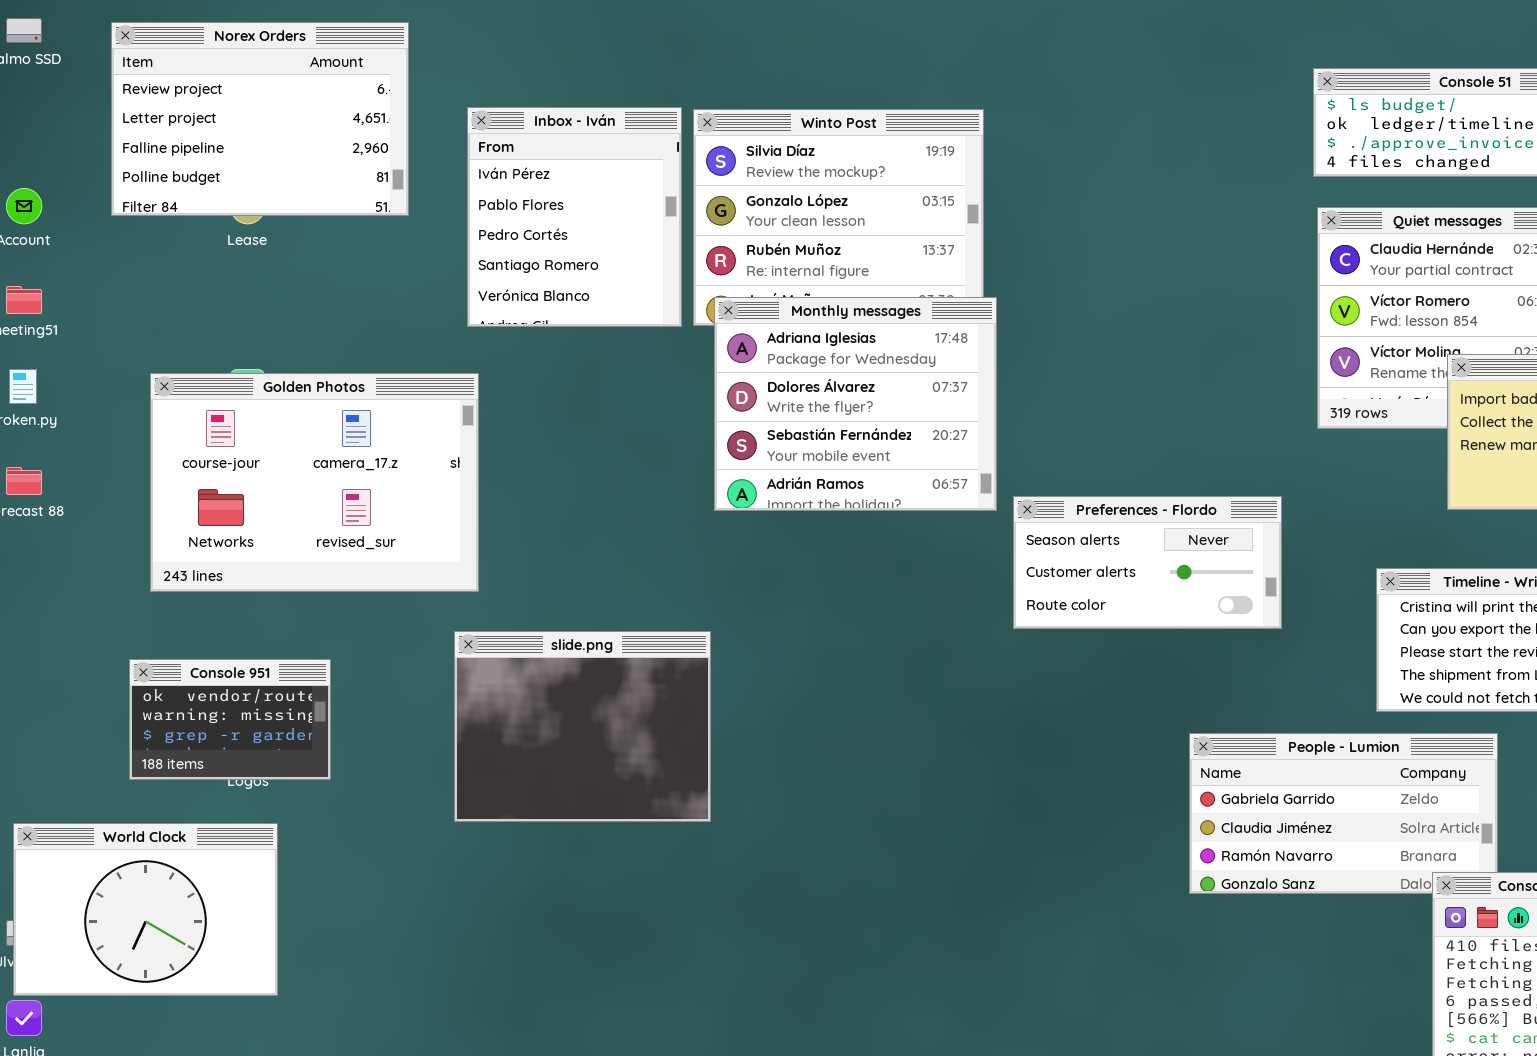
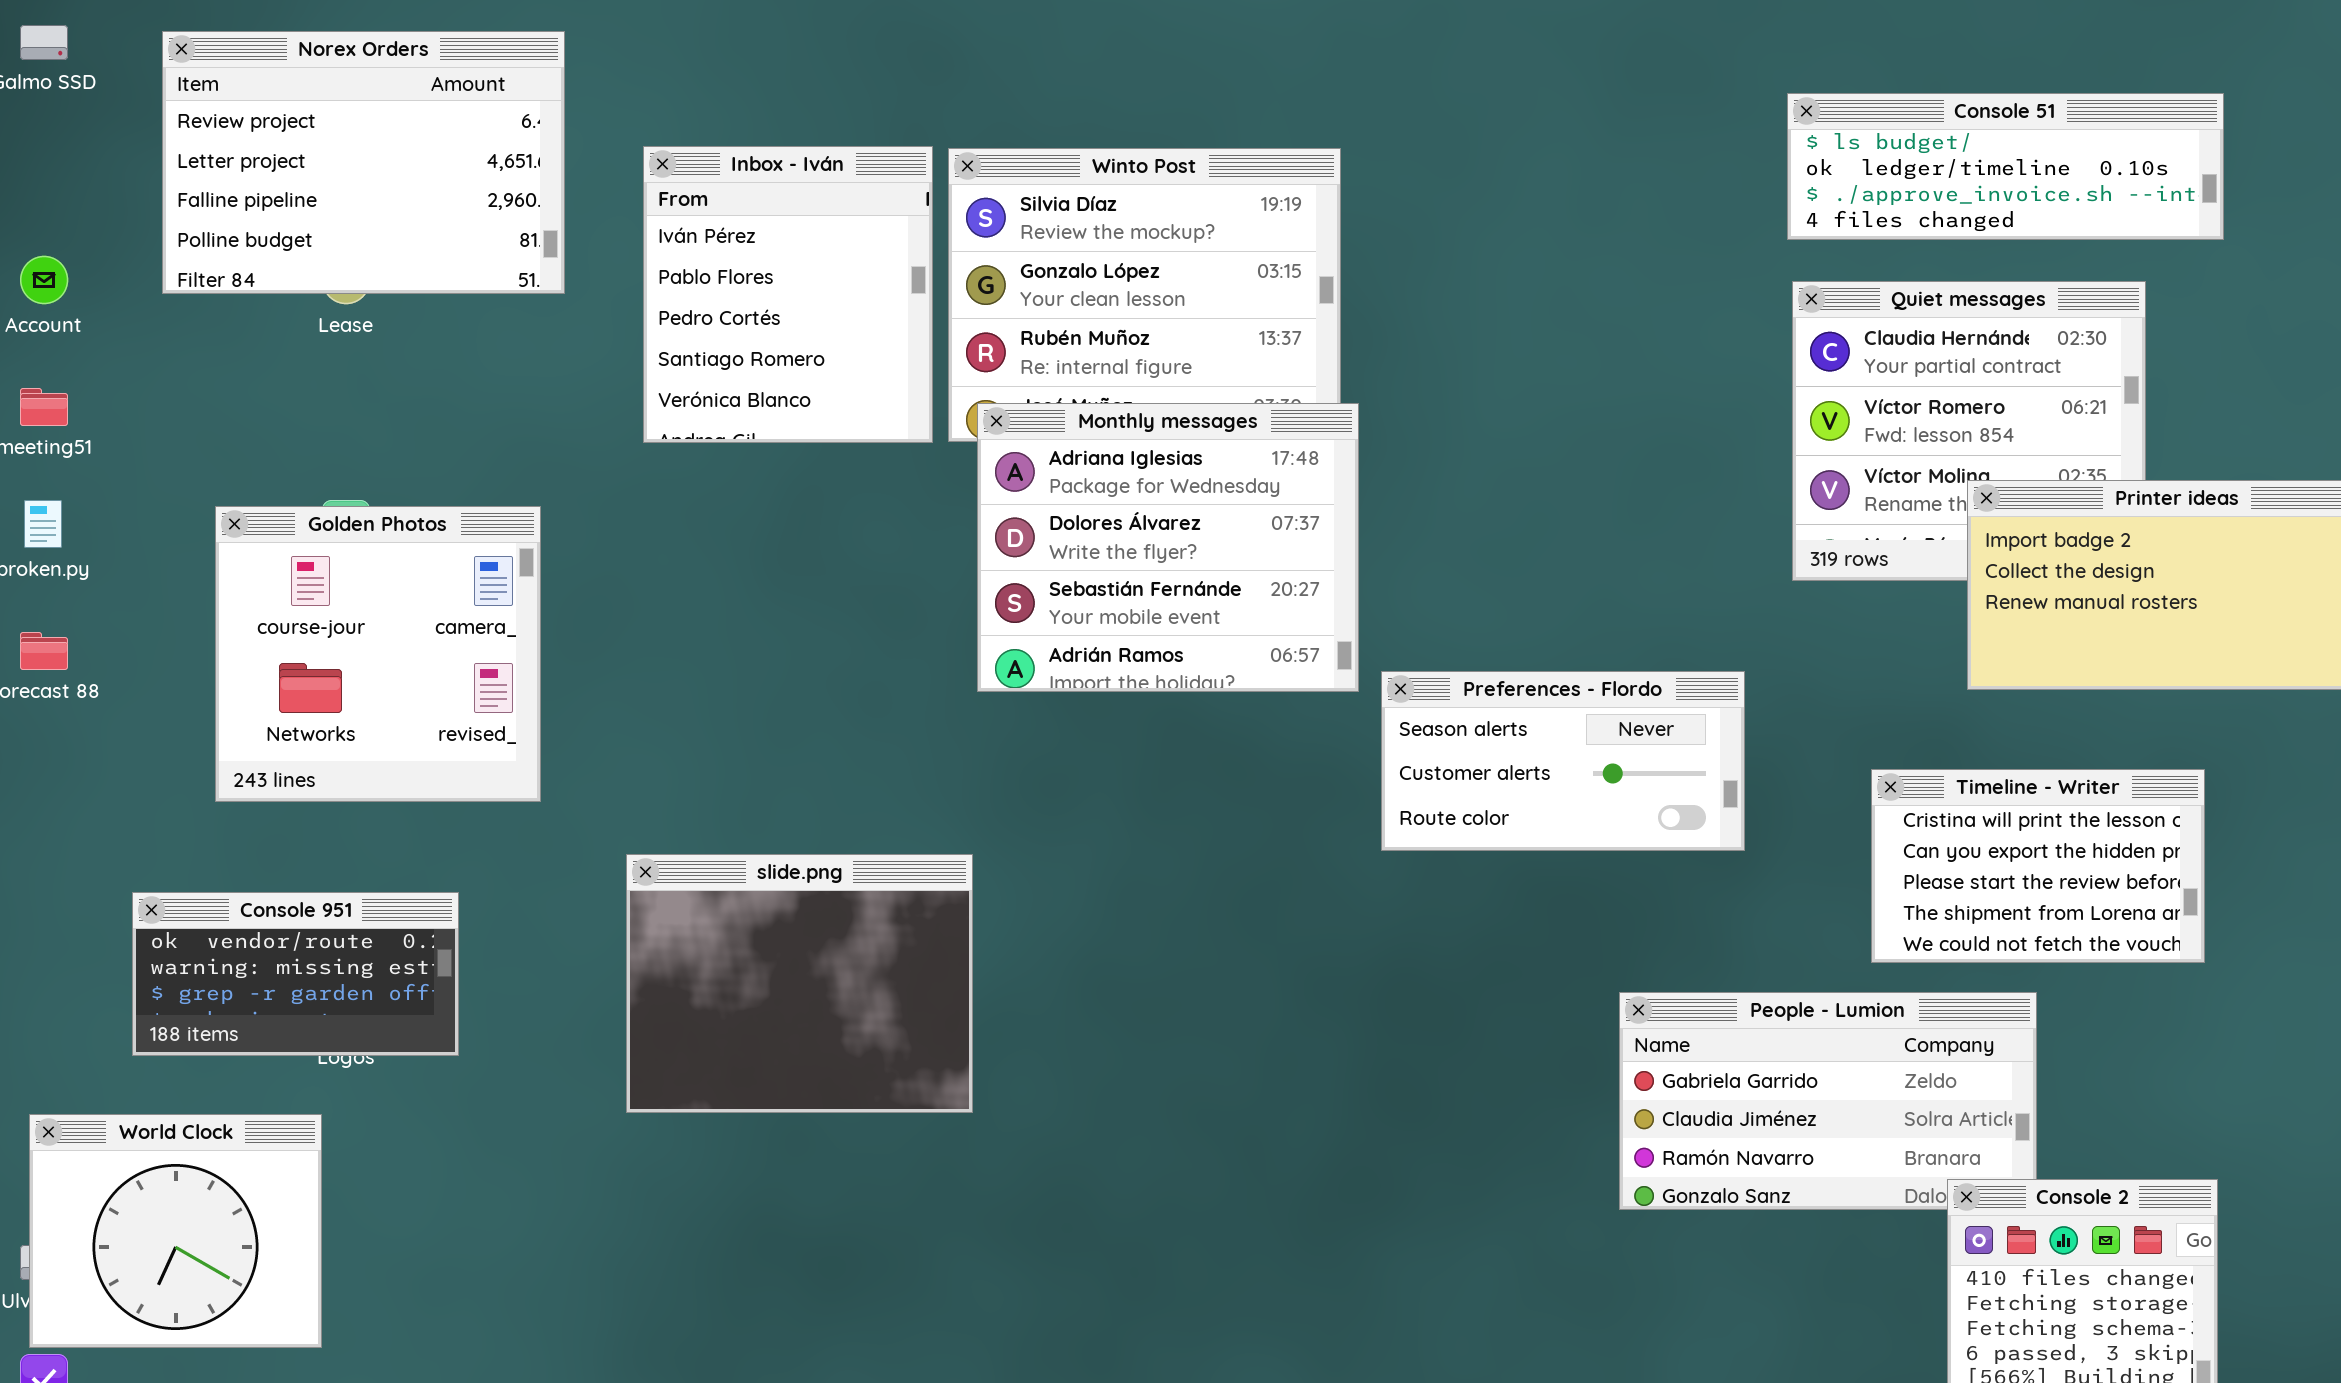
Golden Photos: [150,373,479,592] -> [215,506,541,802], resized
Console 951: [129,659,331,780] -> [132,892,459,1056], resized
World Clock: [13,823,278,996] -> [29,1114,322,1348], resized

